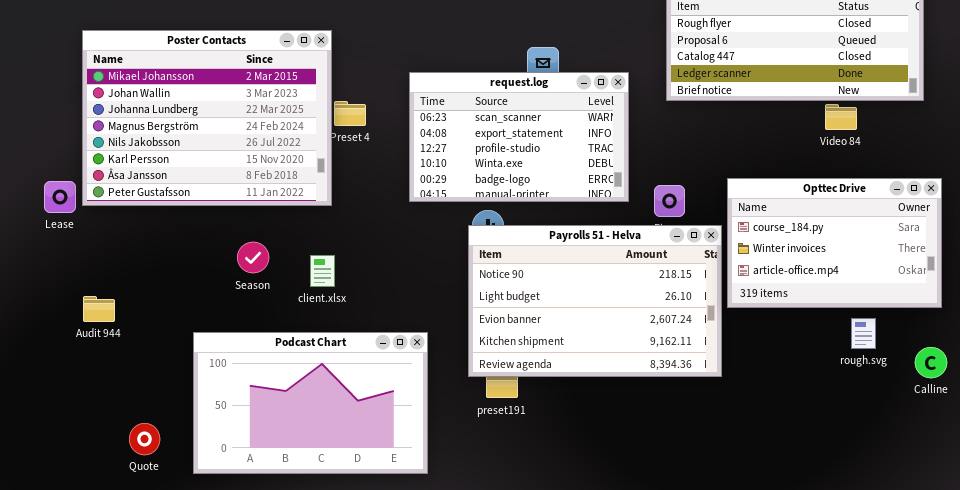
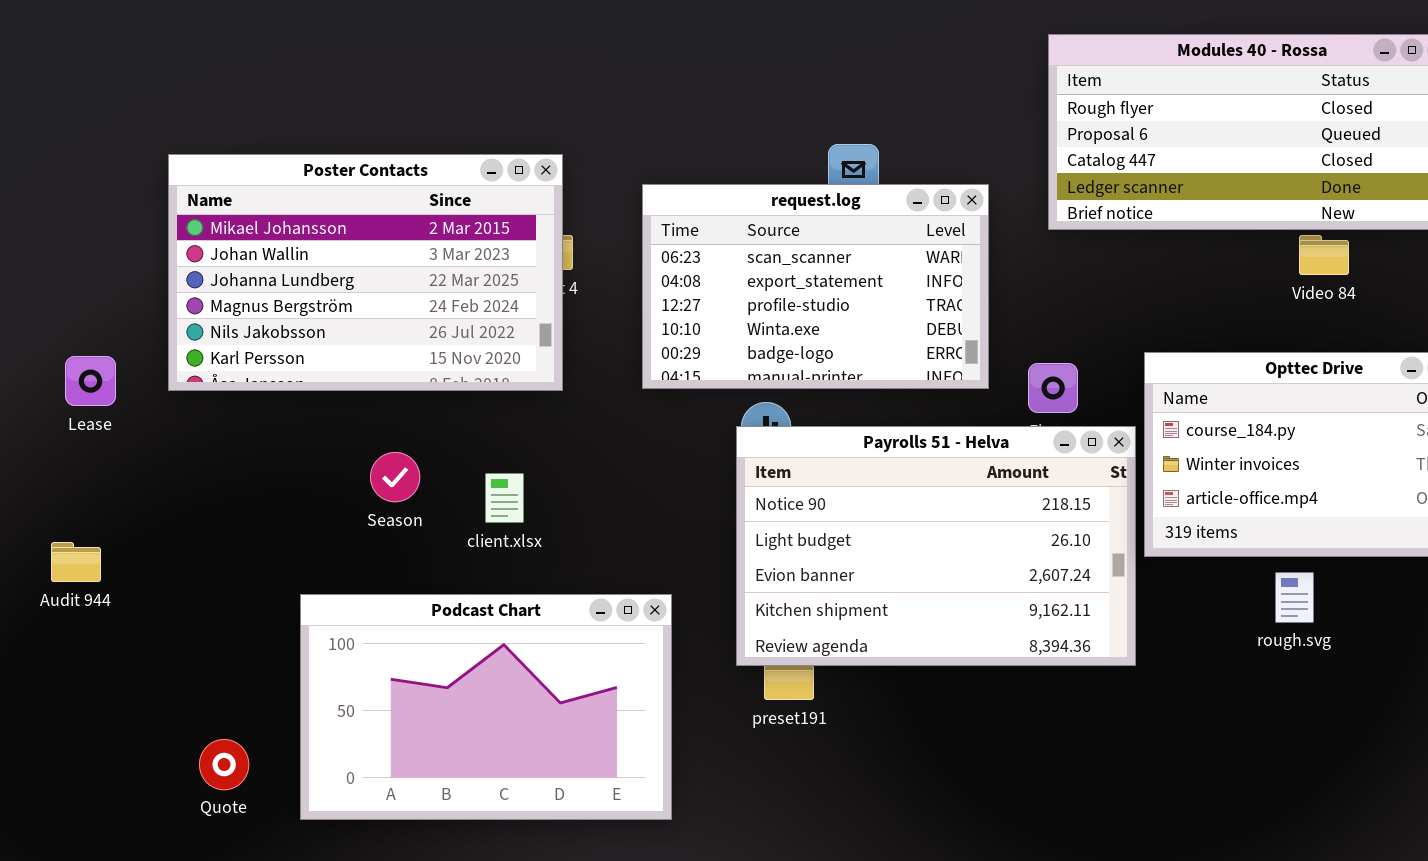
Poster Contacts: [82,30,332,206] -> [168,154,563,391], moved, resized
Audit 944: [83,296,115,322] -> [51,542,101,582], moved
rough.svg: [851,318,876,349] -> [1275,572,1314,623], moved

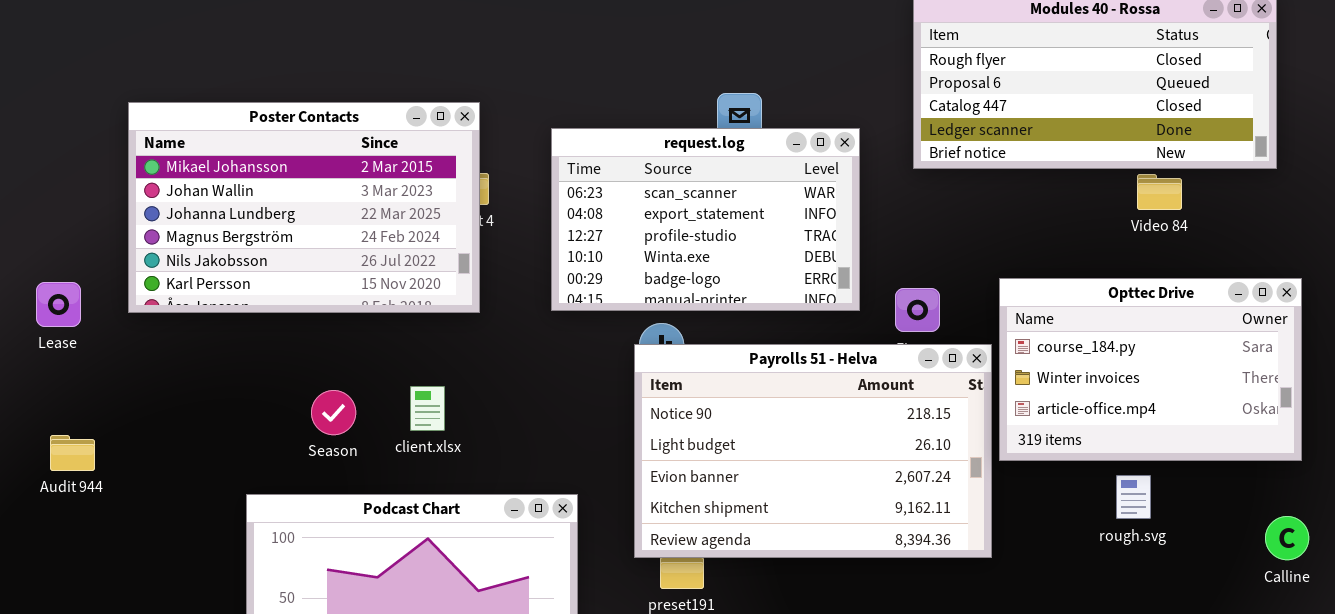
Season: [370,452,420,502] -> [311,390,356,435], moved
Audit 944: [51,542,101,582] -> [50,435,95,471], moved

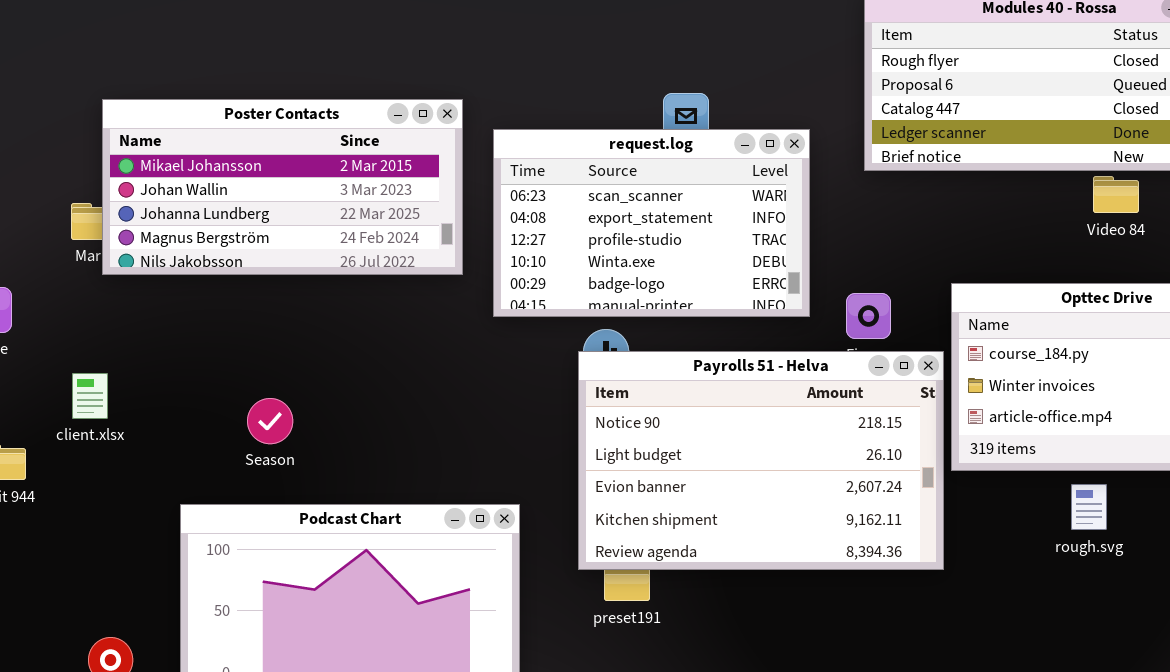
Poster Contacts: [128,102,480,313] -> [102,99,463,275], moved, resized
client.xlsx: [410,386,445,431] -> [72,373,108,419], moved

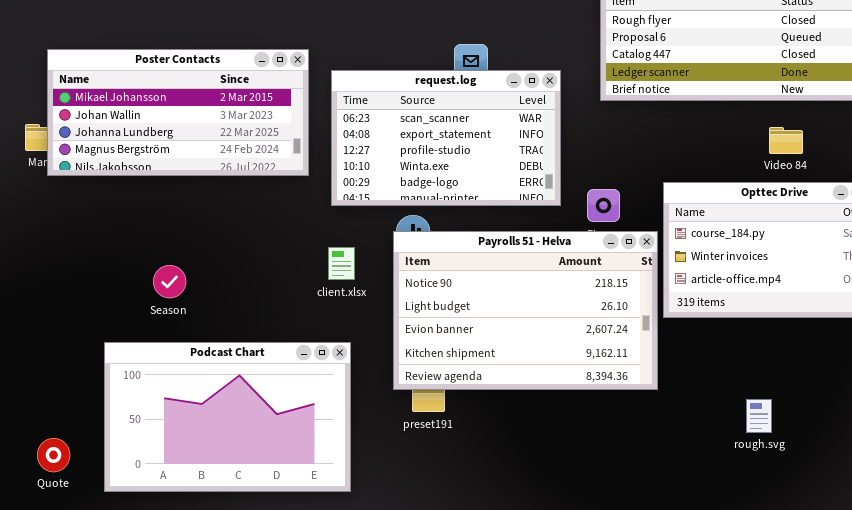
Video 84: [1093,176,1139,213] -> [769,127,803,154], moved
client.xlsx: [72,373,108,419] -> [328,247,355,280], moved
rough.svg: [1071,484,1107,530] -> [746,399,772,433], moved

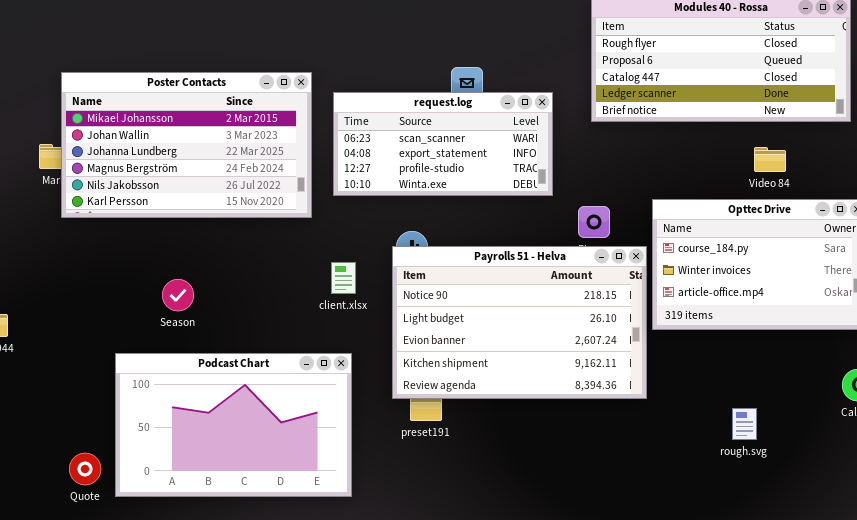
Poster Contacts: [47,49,309,176] -> [61,72,312,218], resized
request.log: [331,70,561,206] -> [333,92,553,196], resized
Quote: [37,438,70,472] -> [69,453,101,485], moved

